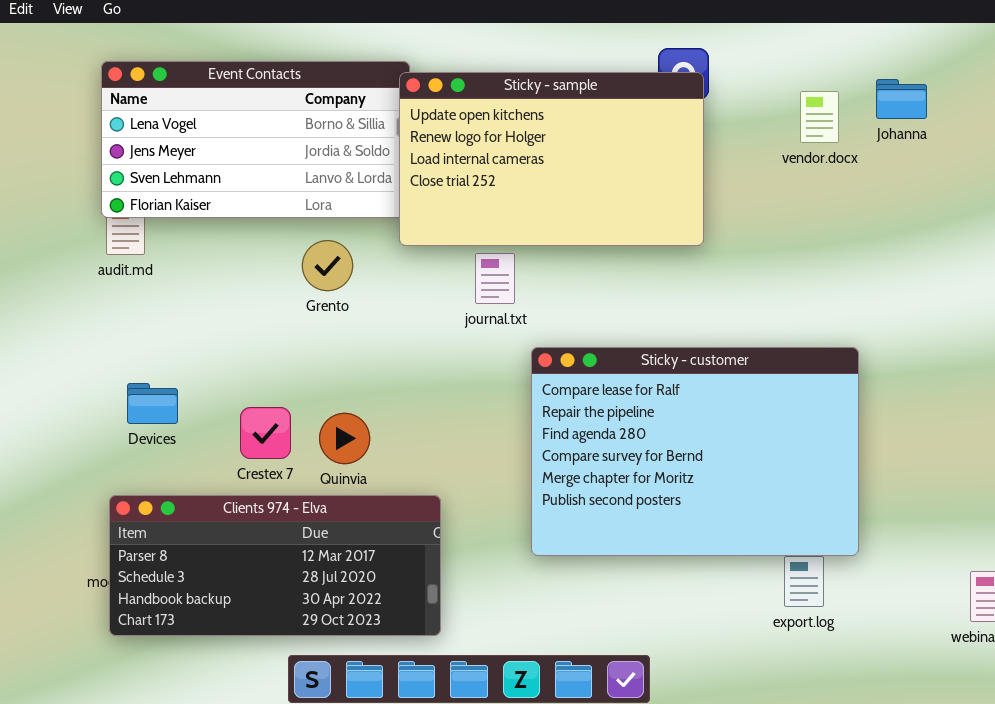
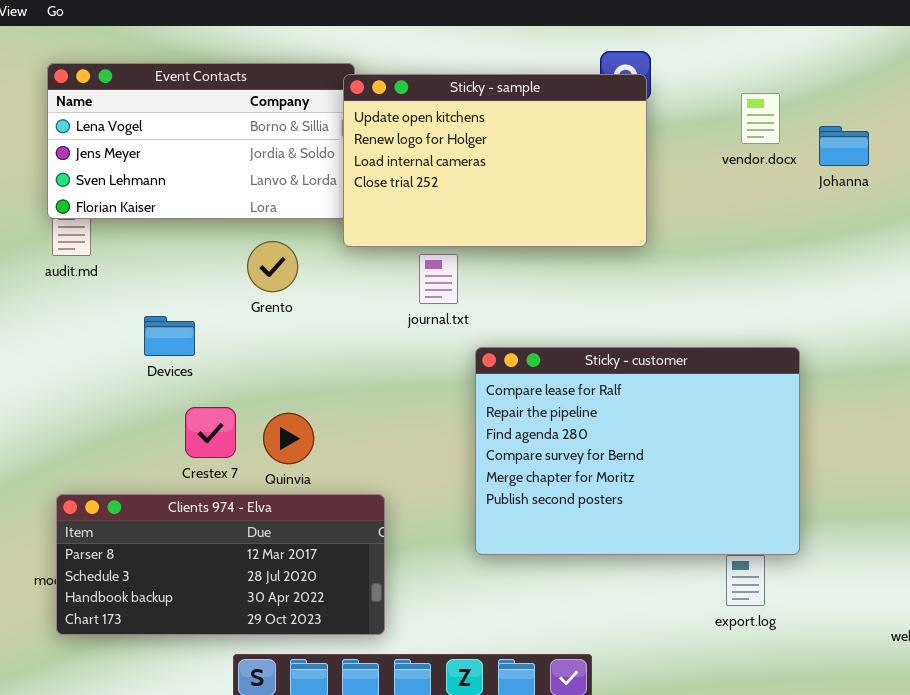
Johanna: [876,79,927,119] -> [819,126,869,166], moved
Devices: [127,383,178,424] -> [144,316,195,356], moved

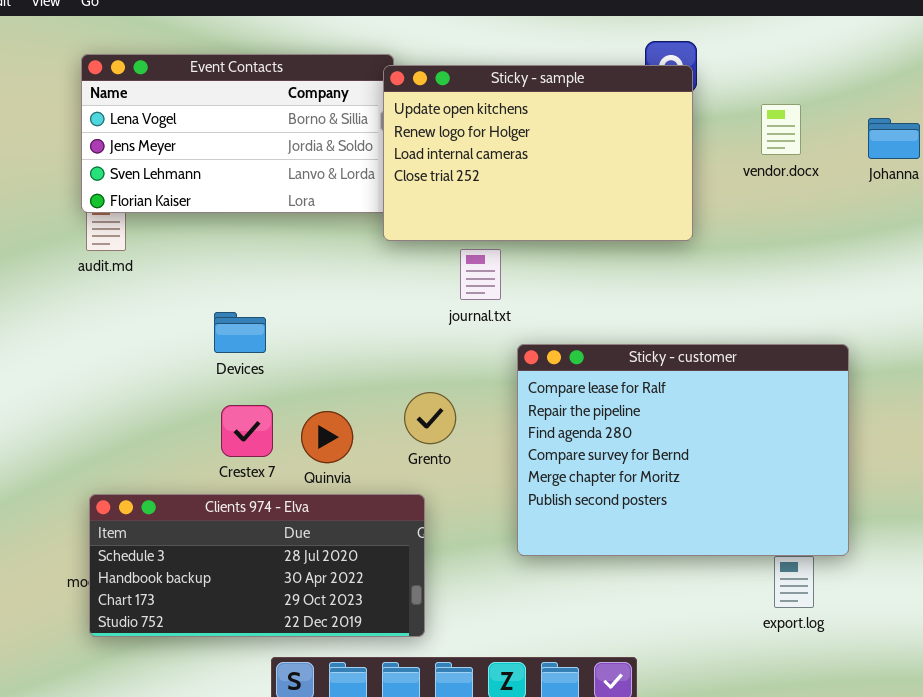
vendor.docx: [741,93,780,144] -> [761,104,801,155], moved
Grento: [247,241,298,292] -> [404,392,456,444], moved
Devices: [144,316,195,356] -> [214,312,266,353], moved
Clients 974 - Elva: [56,494,385,635] -> [89,494,425,637], scrolled down 1 row

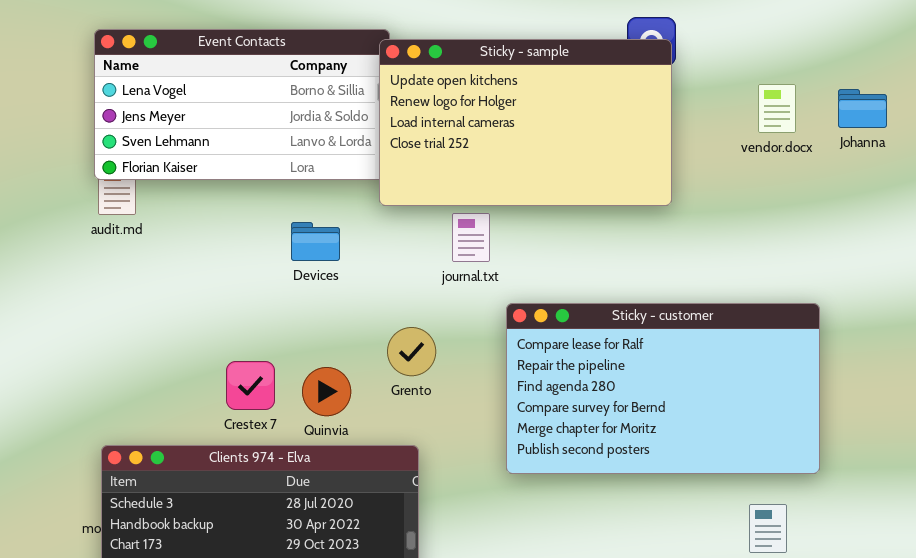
vendor.docx: [761,104,801,155] -> [758,84,796,133], moved
Devices: [214,312,266,353] -> [291,222,340,261], moved
Sticky - customer: [517,344,849,556] -> [506,303,820,474], resized
Grento: [404,392,456,444] -> [387,327,436,376], moved

